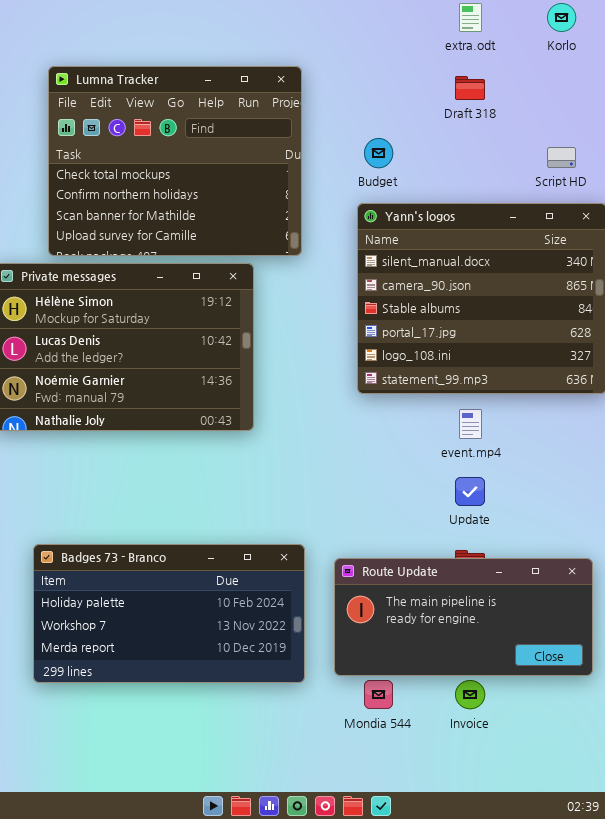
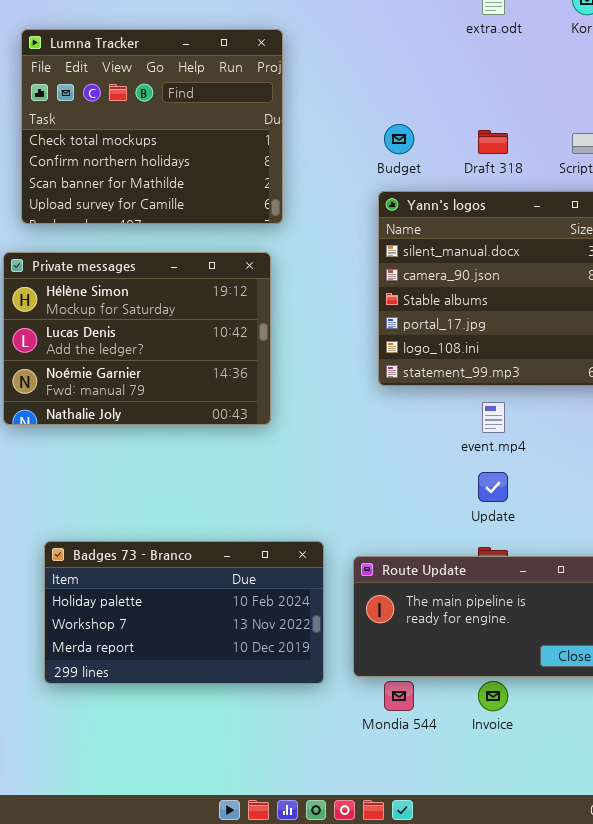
Lumna Tracker: [48,66,302,256] -> [21,29,283,224], moved
Draft 318: [455,76,485,100] -> [478,130,508,154], moved

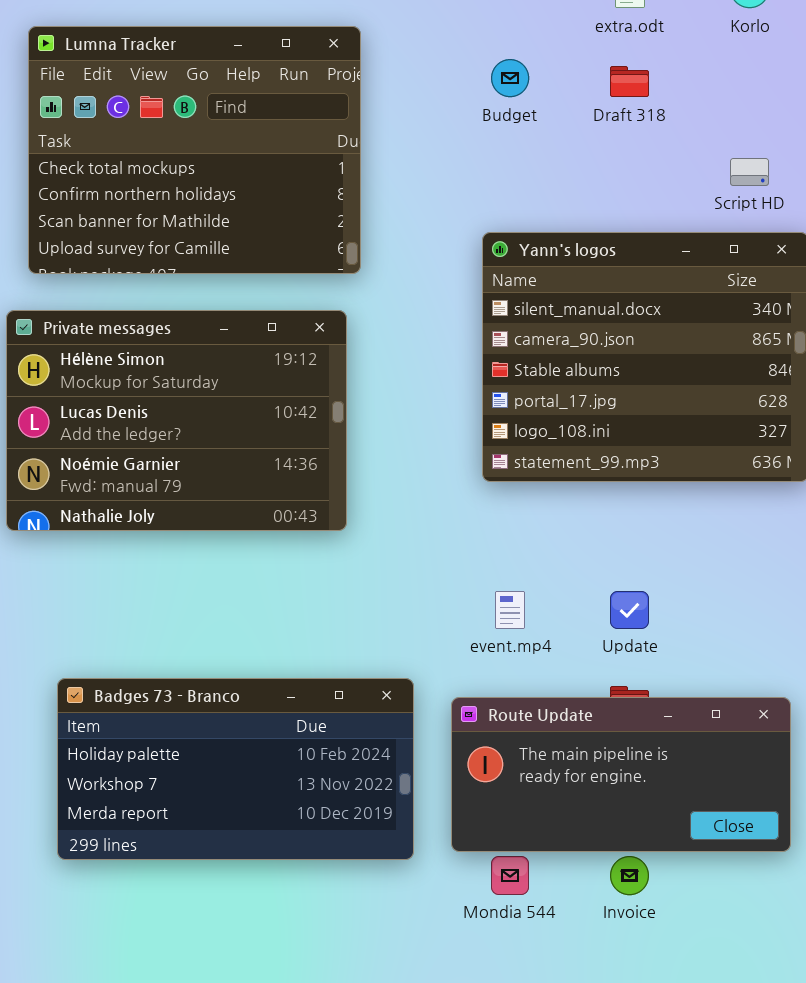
Budget: [384,124,414,154] -> [491,59,529,97], moved
Draft 318: [478,130,508,154] -> [610,66,649,97], moved
event.mp4: [482,402,505,433] -> [495,591,525,629], moved

